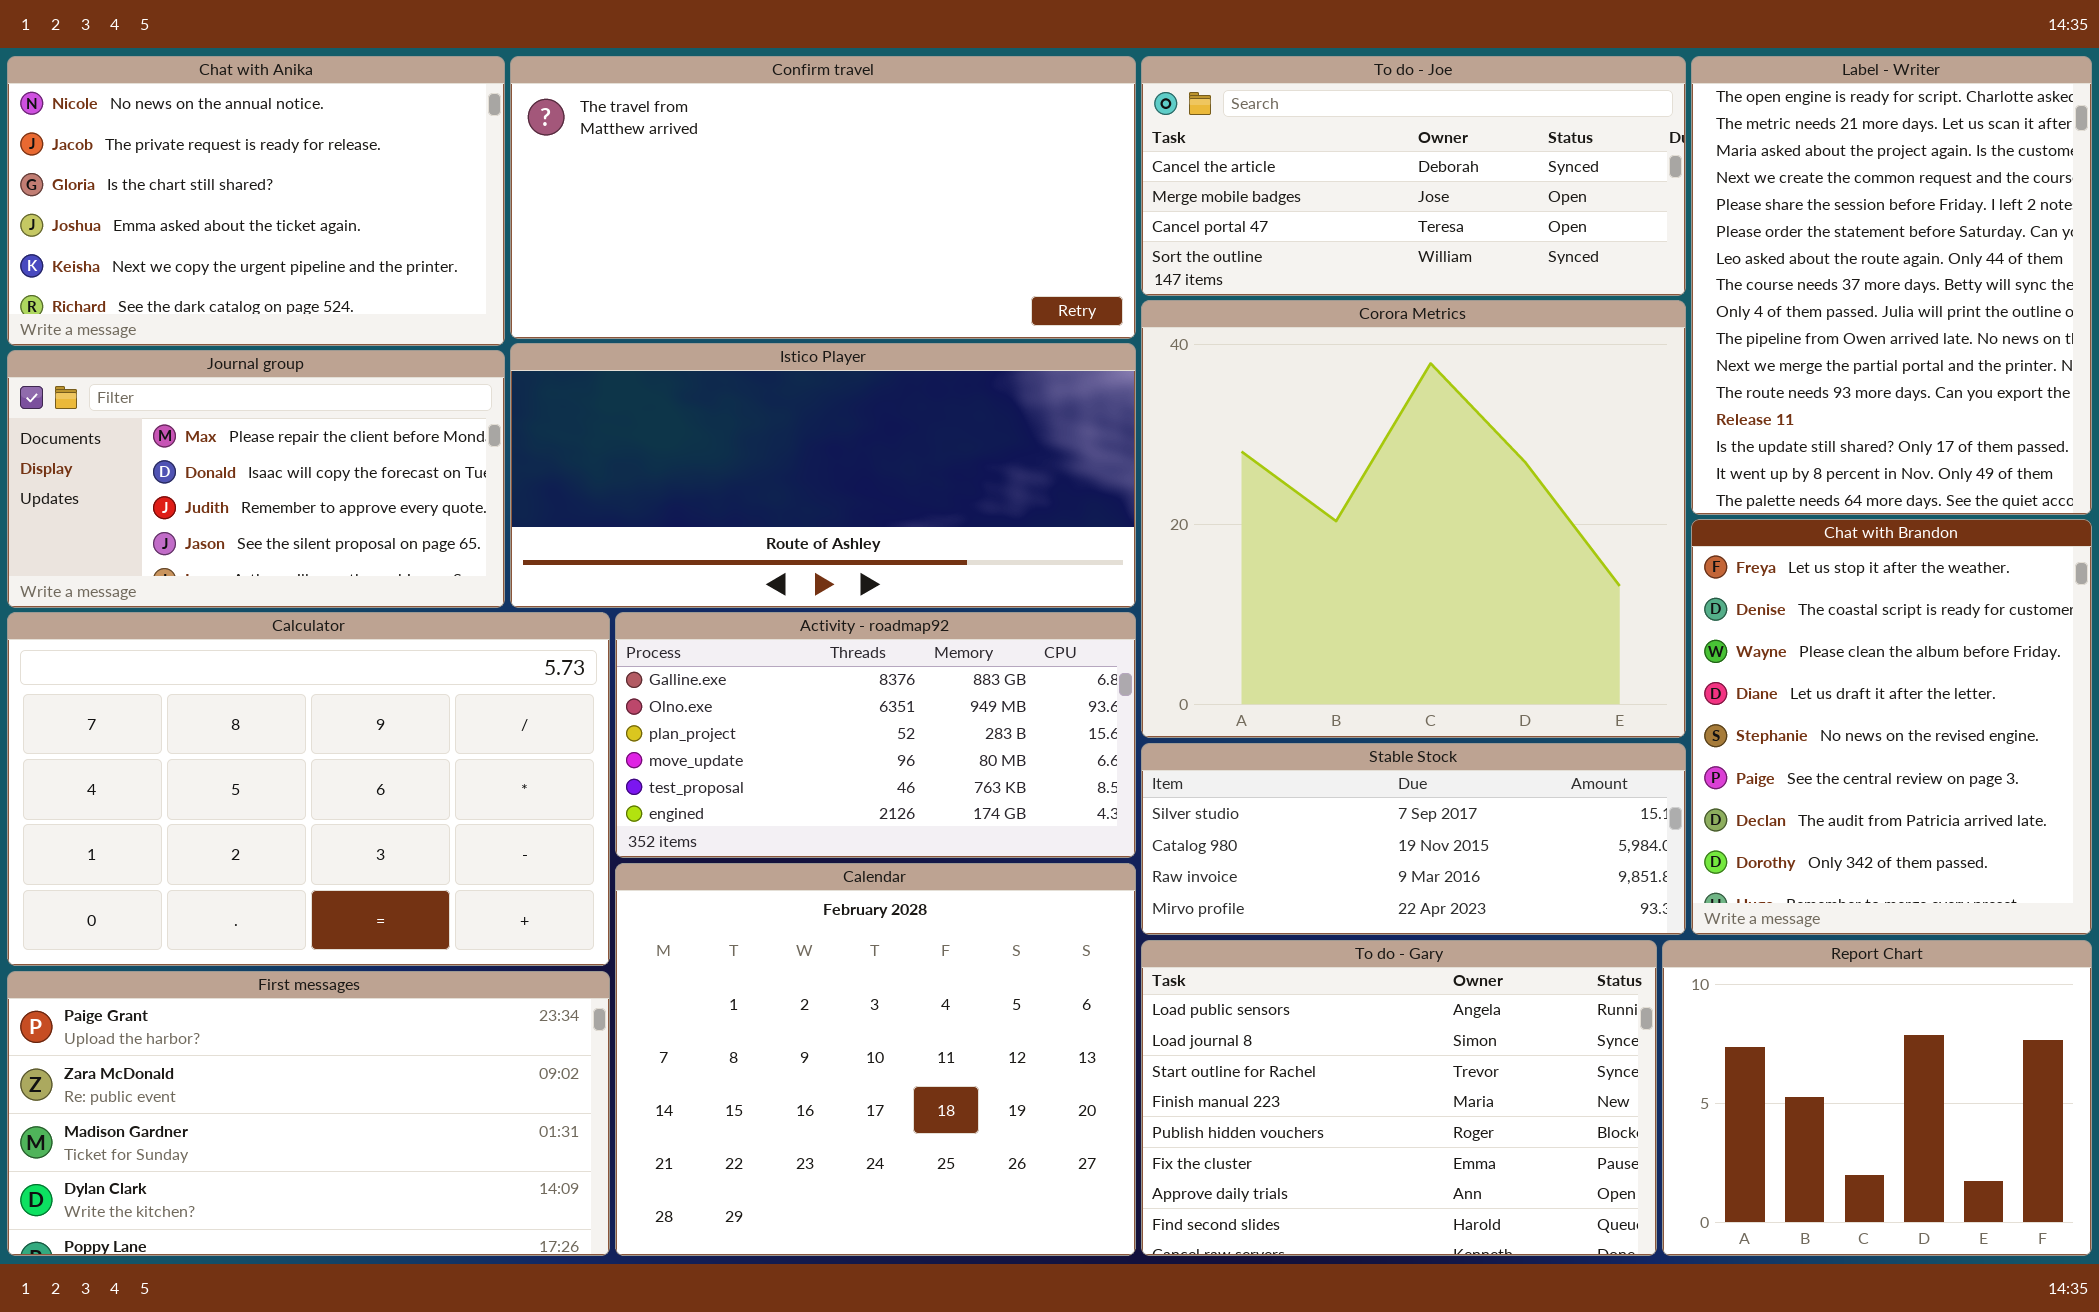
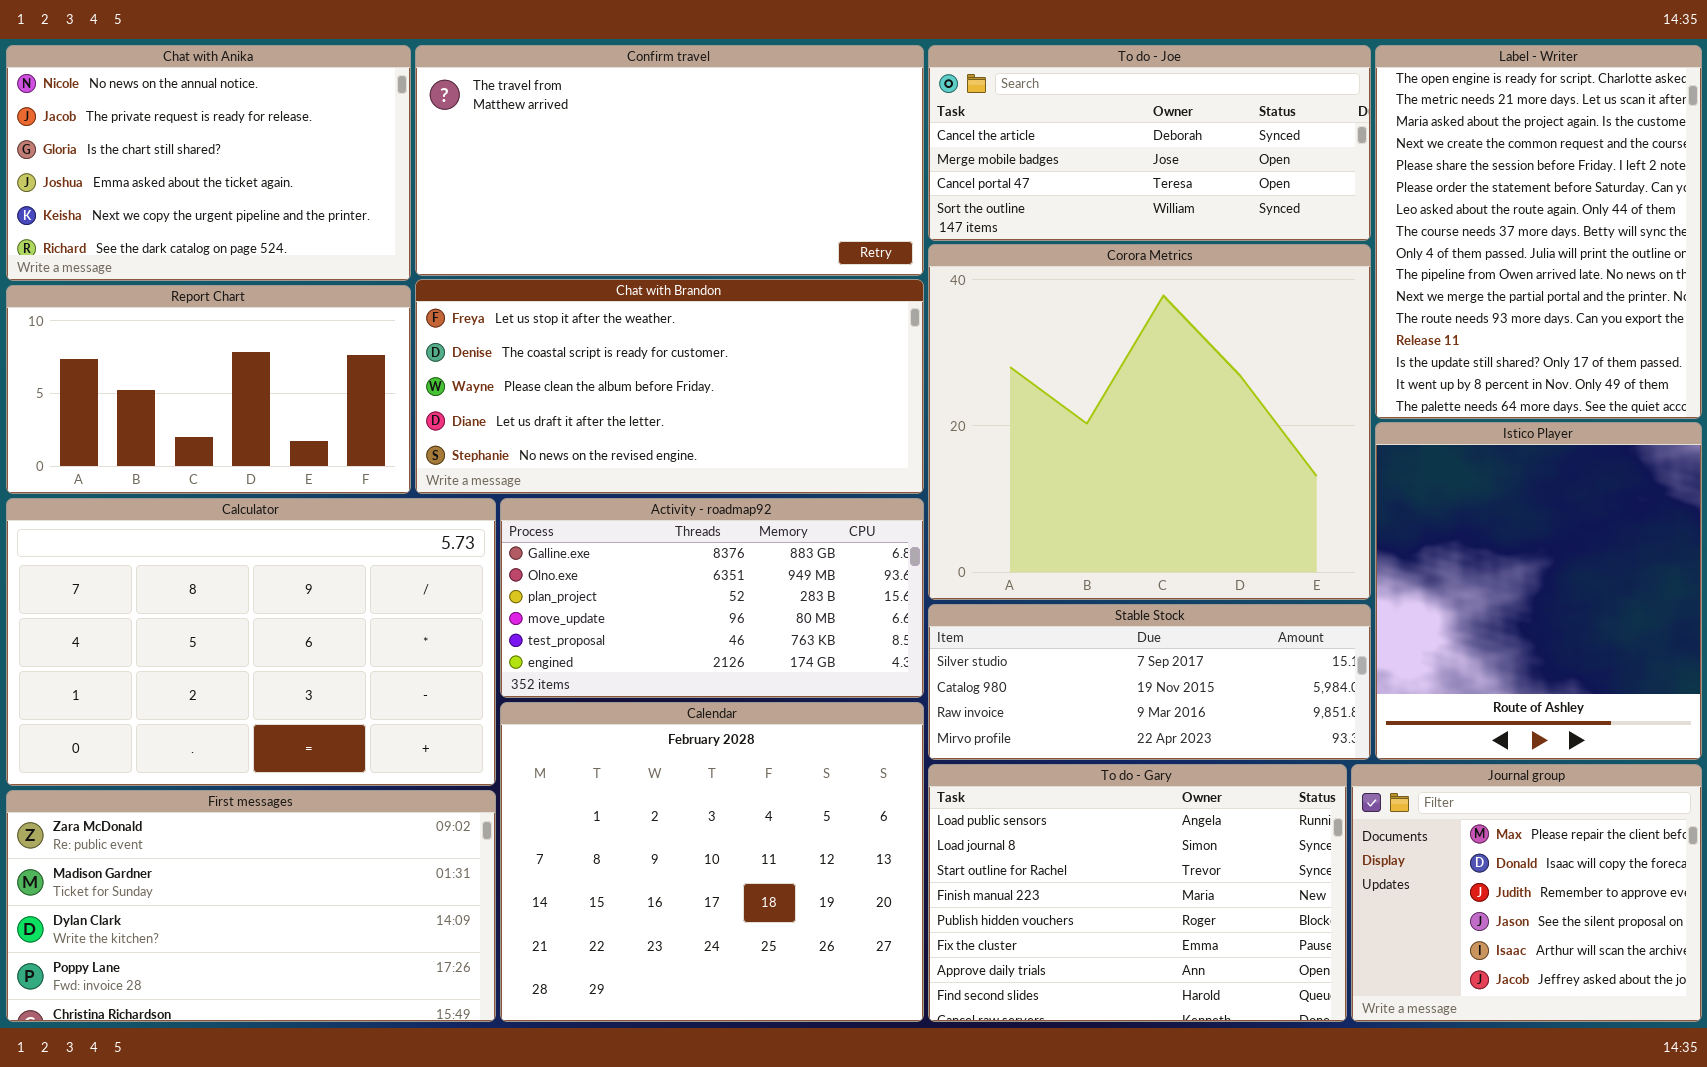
Istico Player: [510,343,1136,608] -> [1375,422,1702,760], moved, resized
Journal group: [7,350,505,608] -> [1351,764,1702,1022], moved, resized
Chat with Brandon: [1691,519,2092,935] -> [415,279,924,494], moved, resized
Report Chart: [1662,940,2092,1256] -> [6,285,411,494], moved, resized
First messages: [7,971,610,1256] -> [6,790,496,1022], scrolled down 1 row

